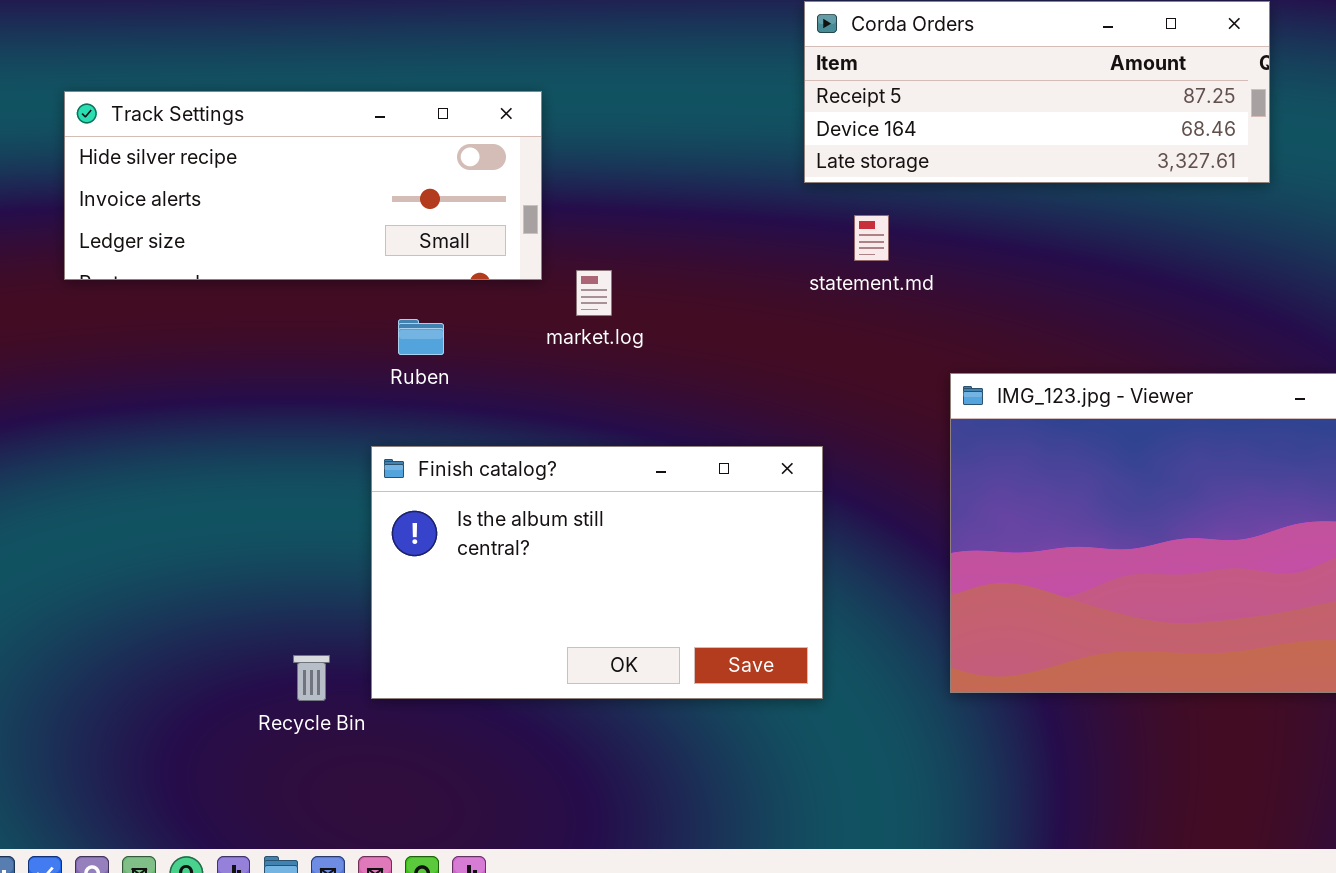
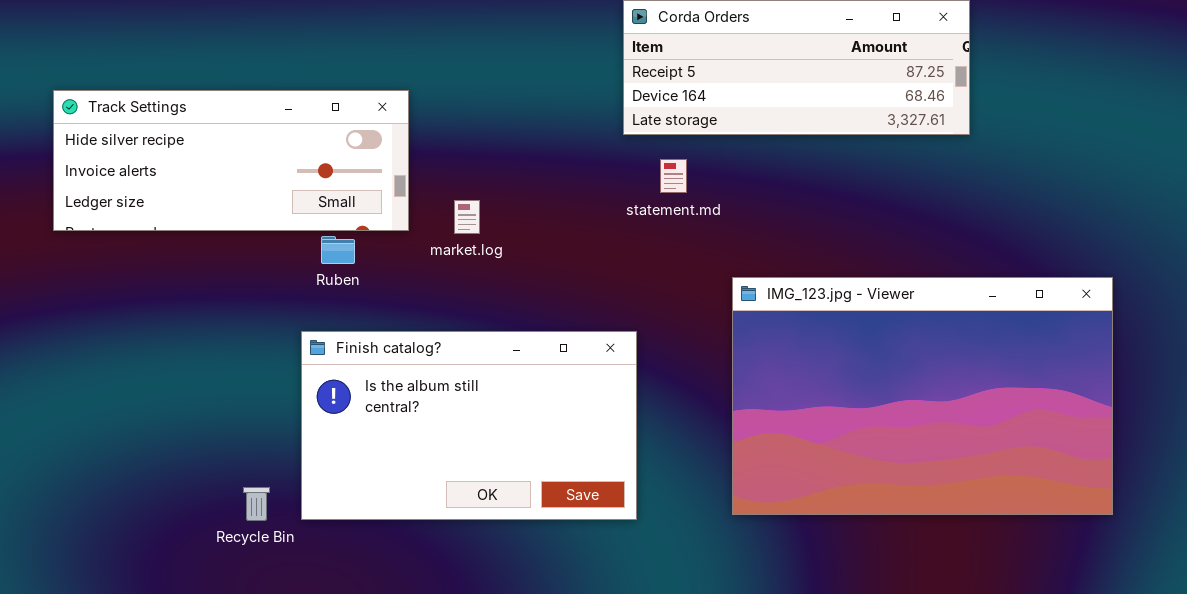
Track Settings: [64,91,542,280] -> [53,90,409,231], moved

